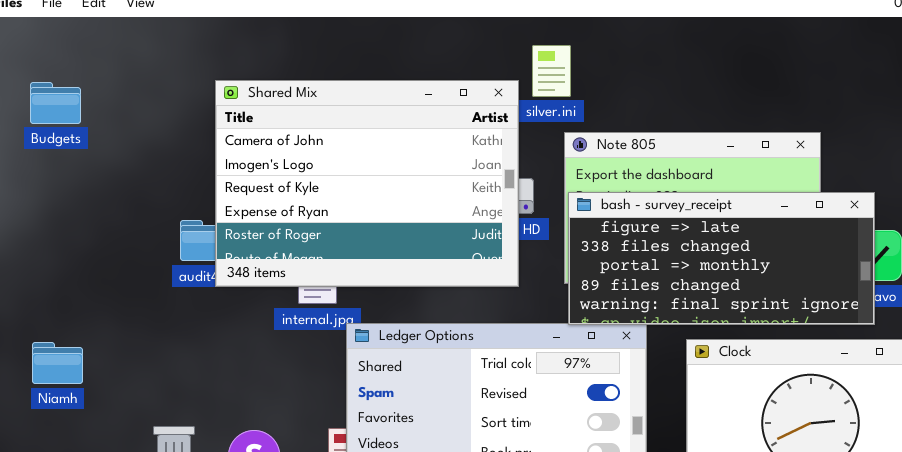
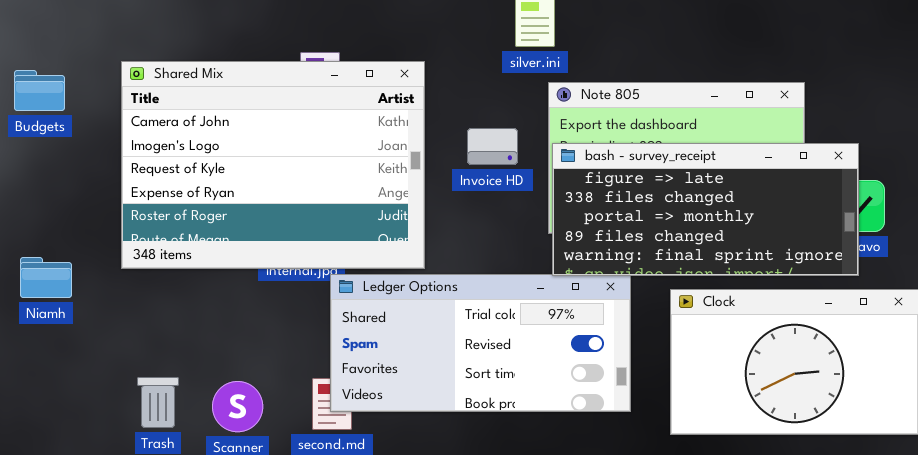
Shared Mix: [215,80,519,287] -> [121,61,425,269], moved
Budgets: [30,82,81,124] -> [14,70,65,111], moved
Niamh: [32,342,83,384] -> [20,257,72,298], moved

